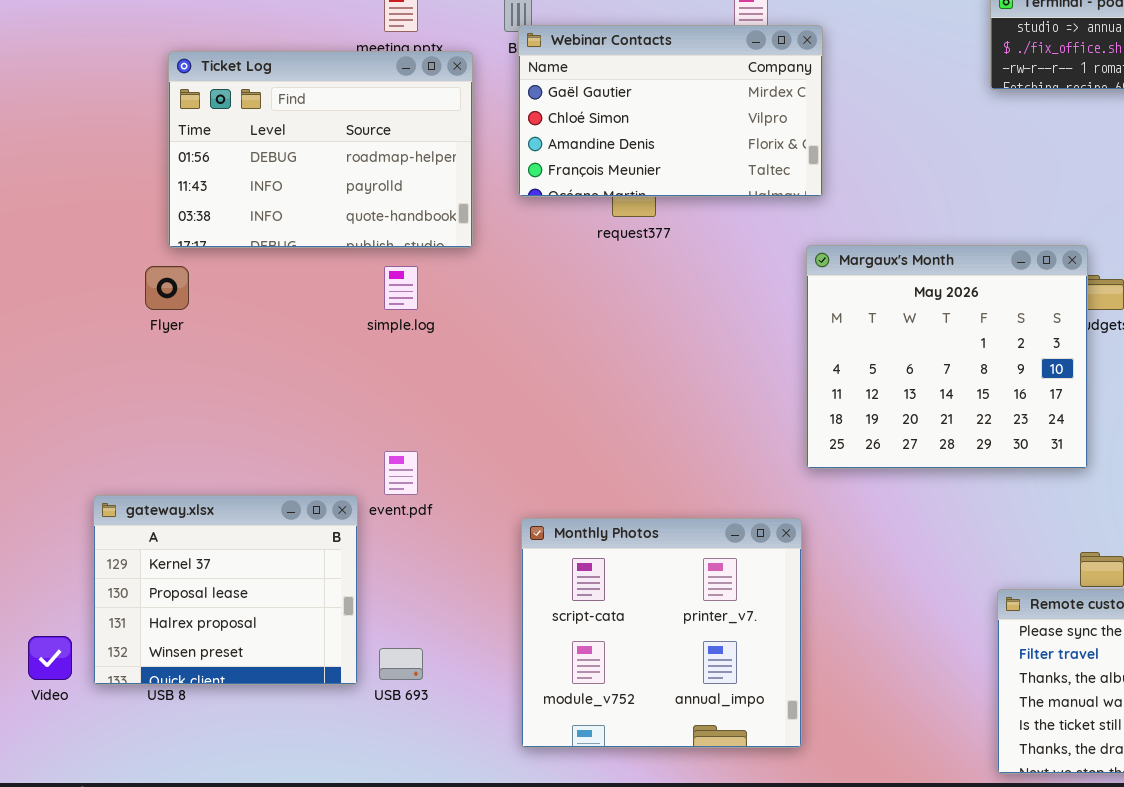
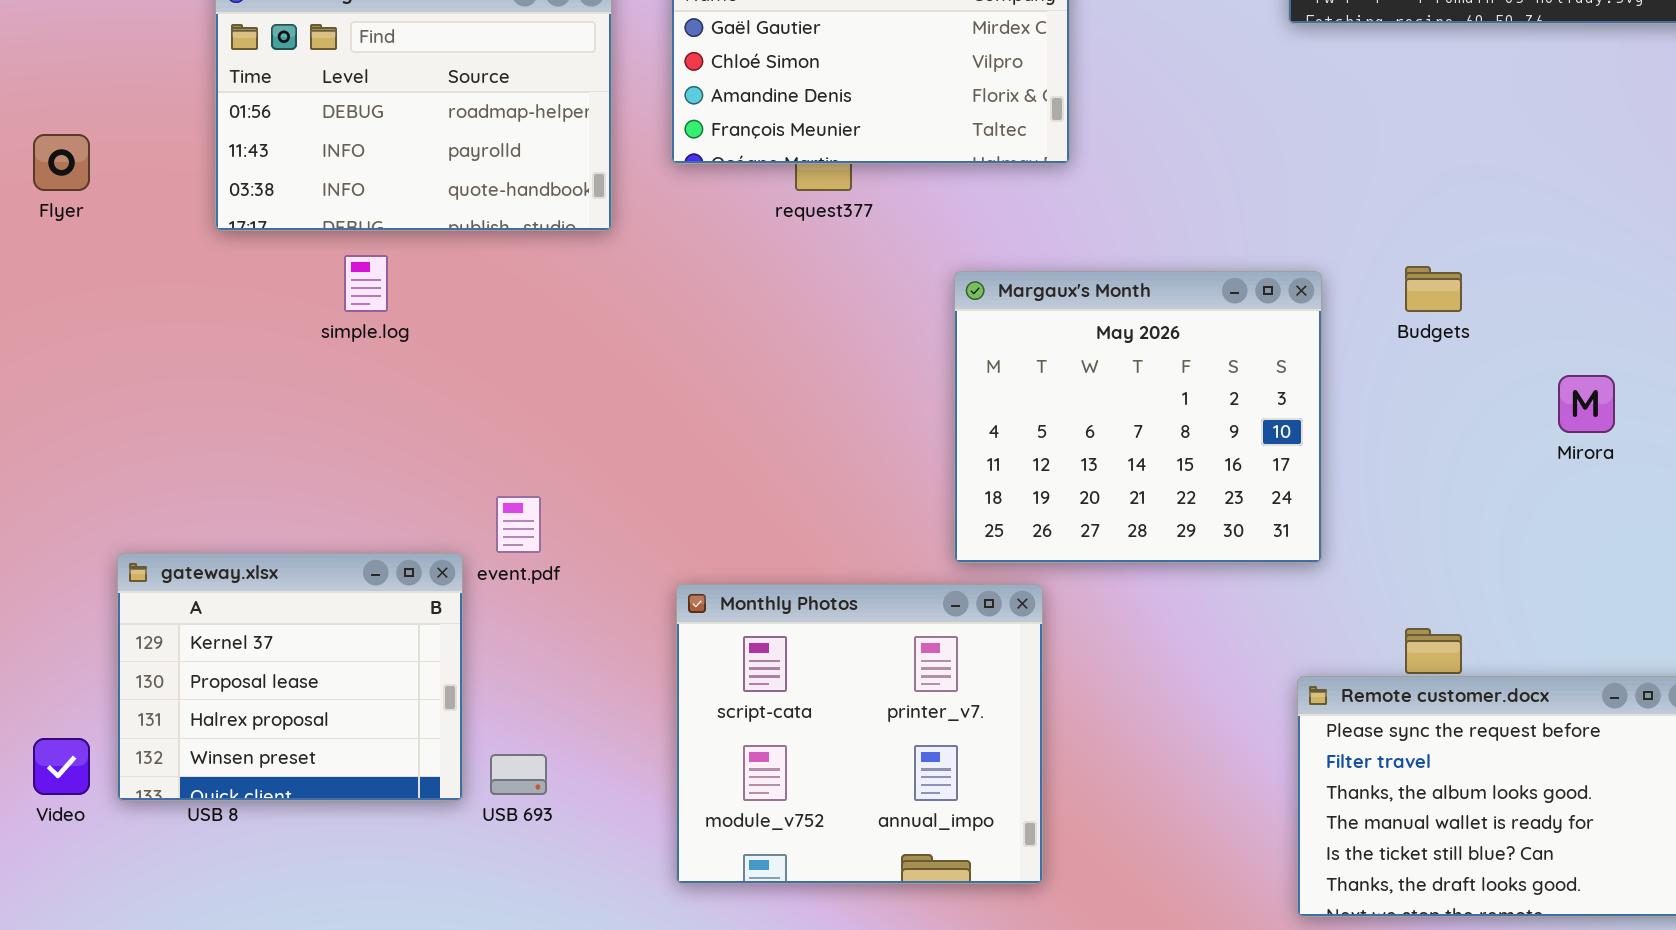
Margaux's Month: [806,245,1088,469] -> [954,271,1322,563], moved
Flyer: [145,266,189,310] -> [33,134,90,191], moved
simple.log: [384,266,418,310] -> [344,255,388,312], moved

